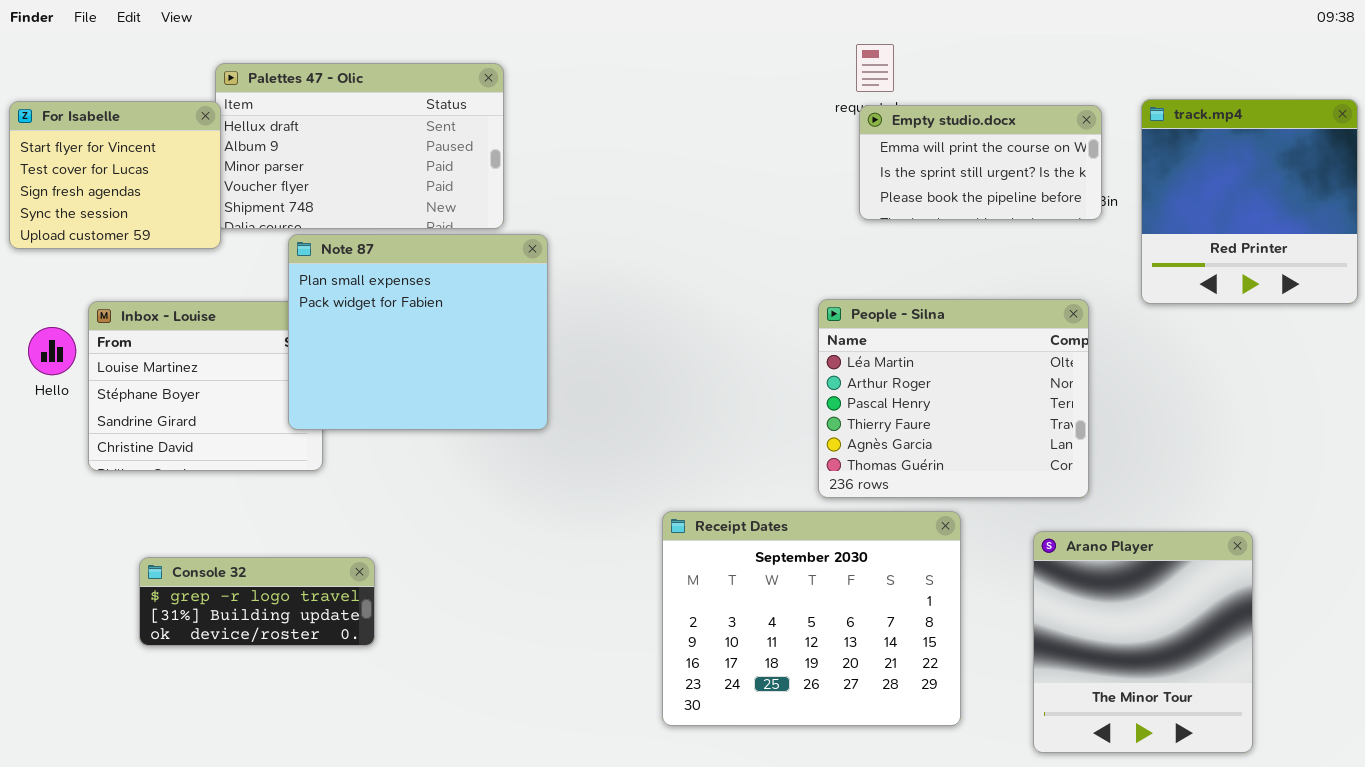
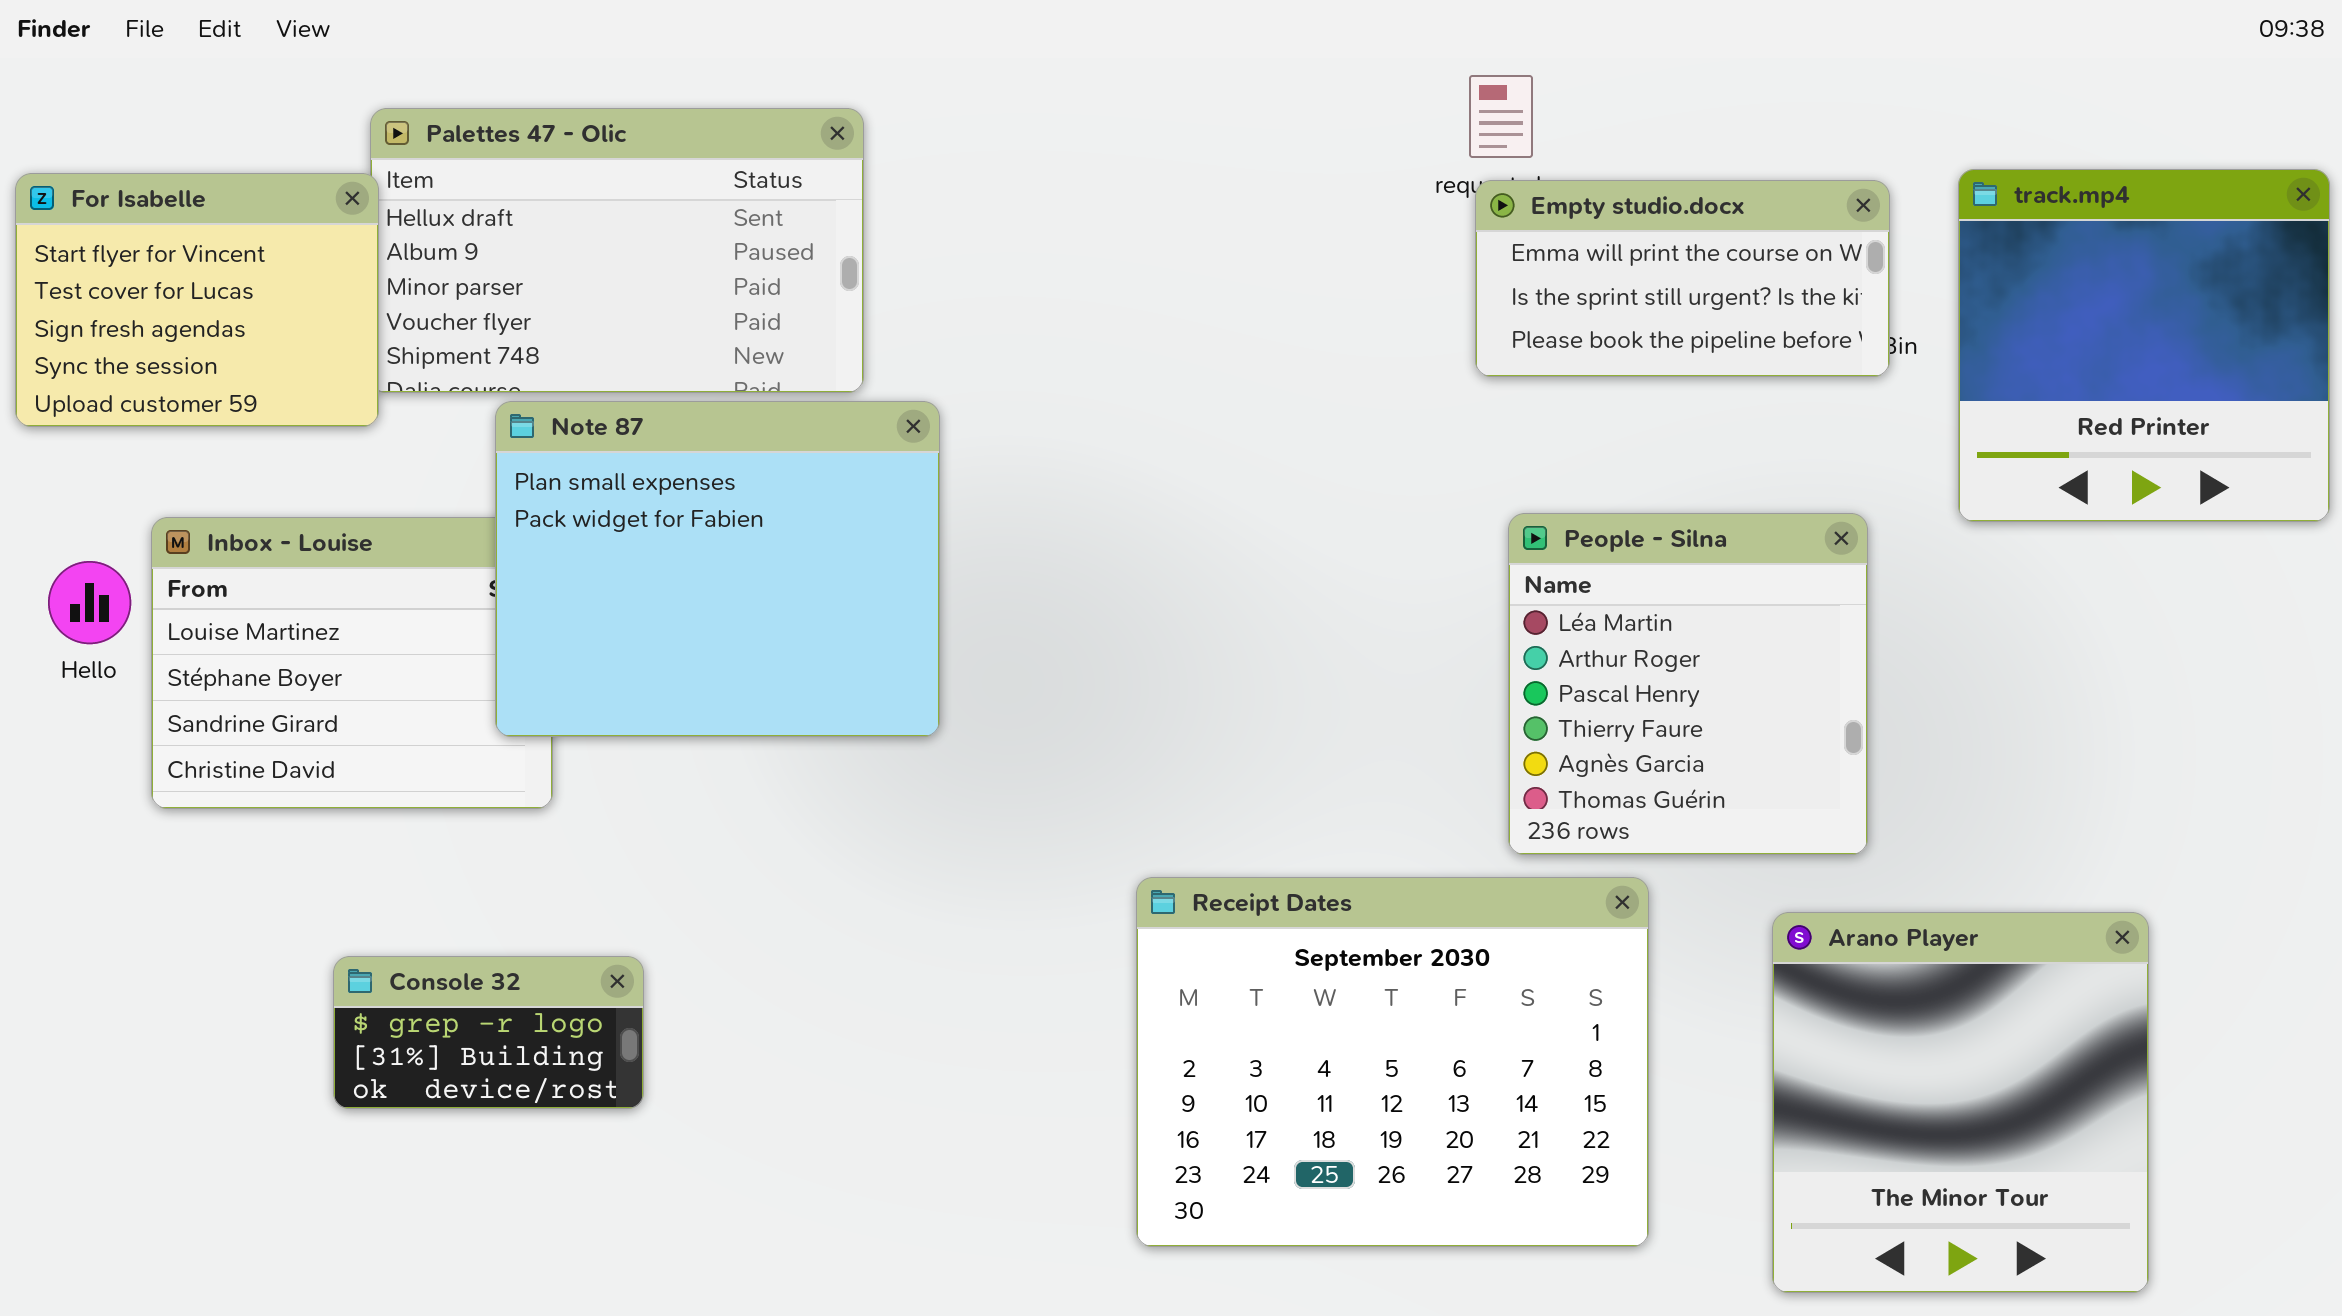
People - Silna: [818,299,1089,498] -> [1508,513,1868,855], resized
Console 32: [139,557,375,646] -> [333,956,644,1109], resized

